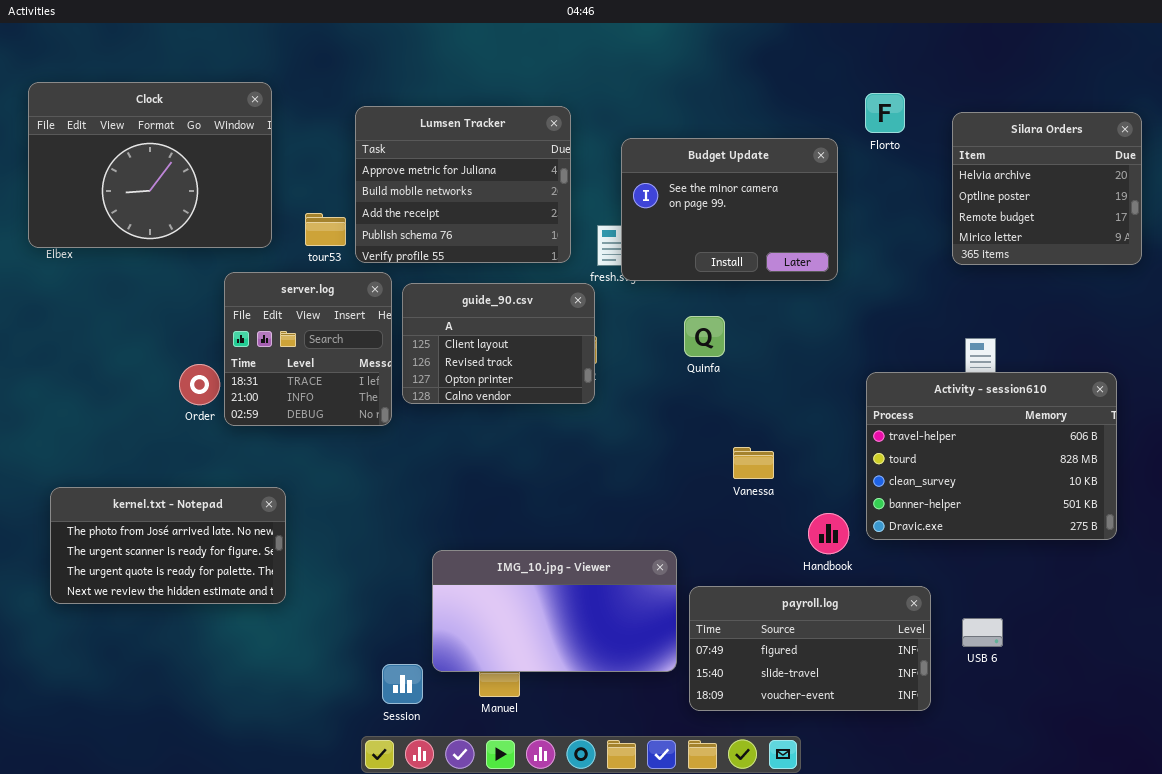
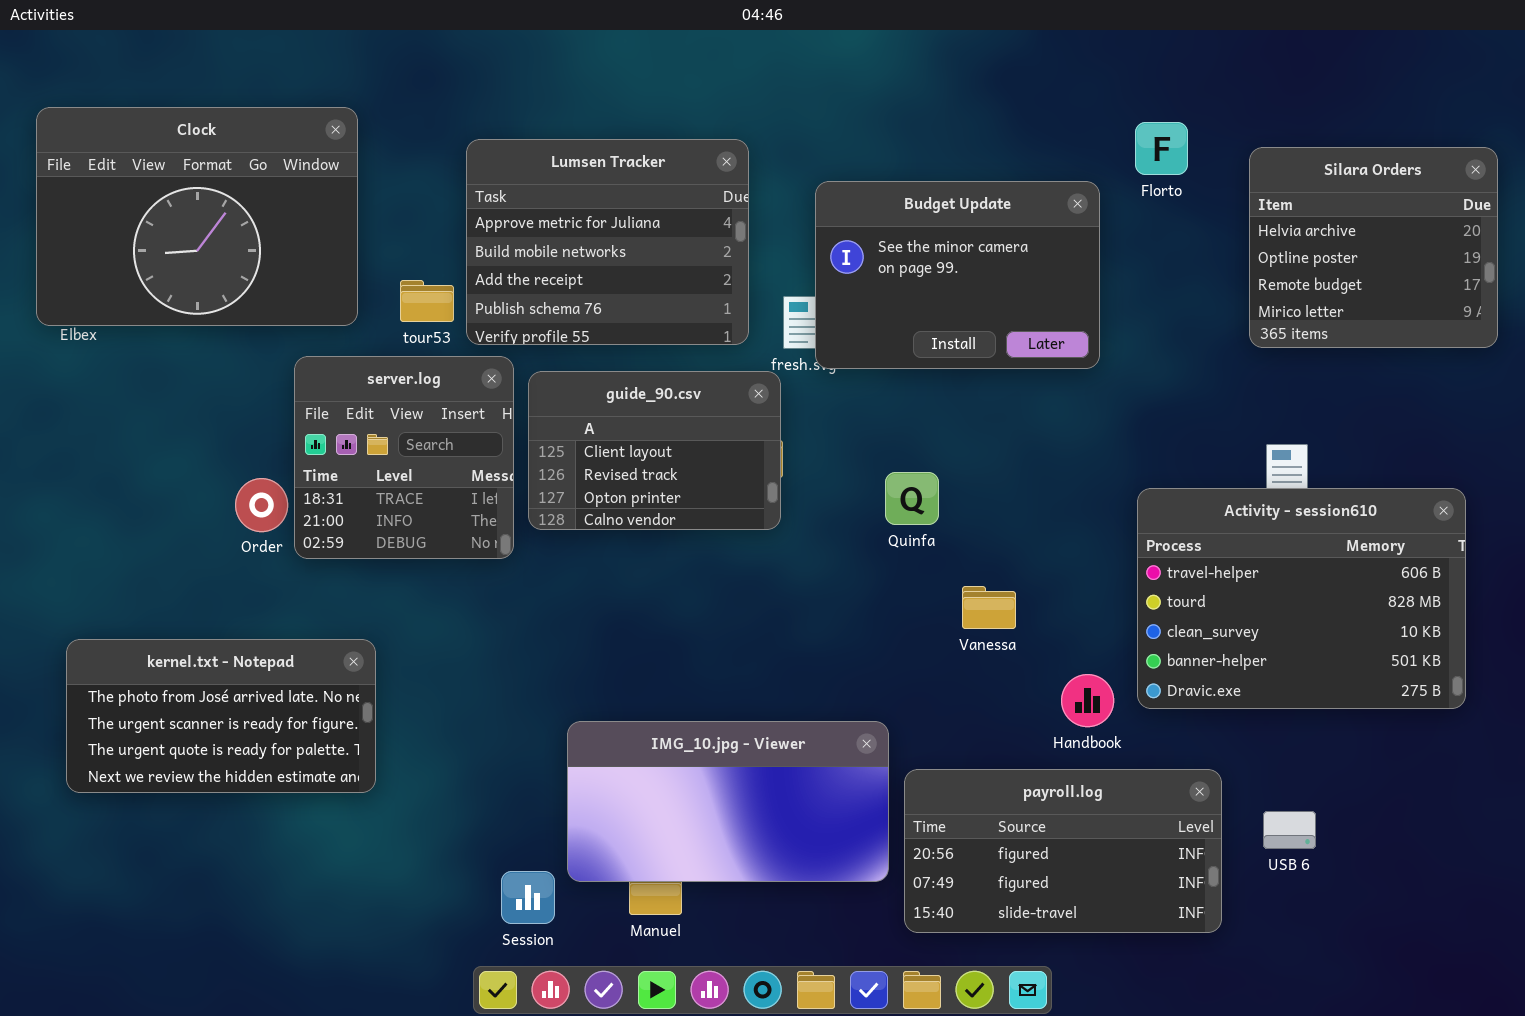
Quinfa: [684,316,725,357] -> [885,472,939,525], moved
payroll.log: [689,586,931,711] -> [904,769,1222,933], scrolled up 1 row

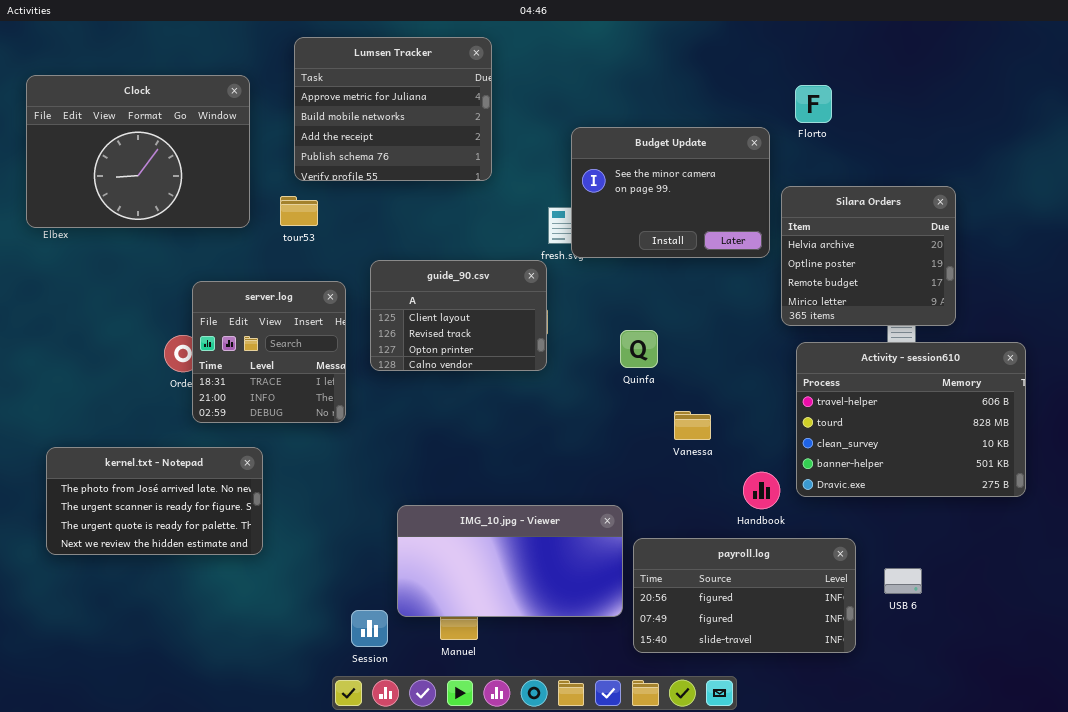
Lumsen Tracker: [466,139,749,345] -> [294,37,492,181], moved
Silara Orders: [1249,147,1498,348] -> [781,186,956,326], moved
server.log: [294,356,514,559] -> [192,281,346,423], moved

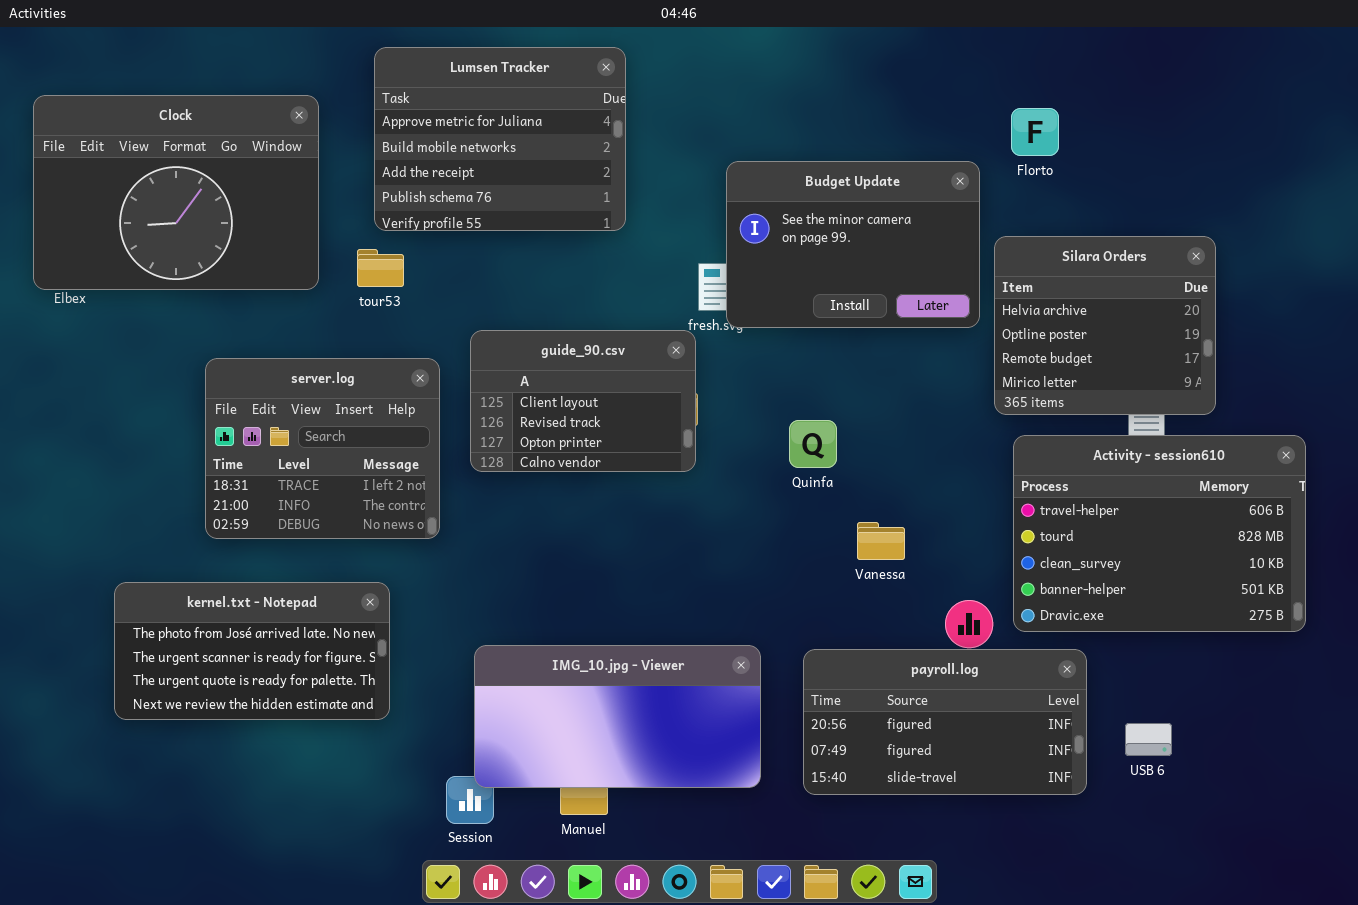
server.log: [192,281,346,423] -> [205,358,440,539], resized
kernel.txt - Notepad: [46,447,263,555] -> [114,582,390,720], moved
IMG_10.jpg - Viewer: [397,505,623,617] -> [474,645,761,788], moved
payroll.log: [633,538,856,653] -> [803,649,1087,795], moved

